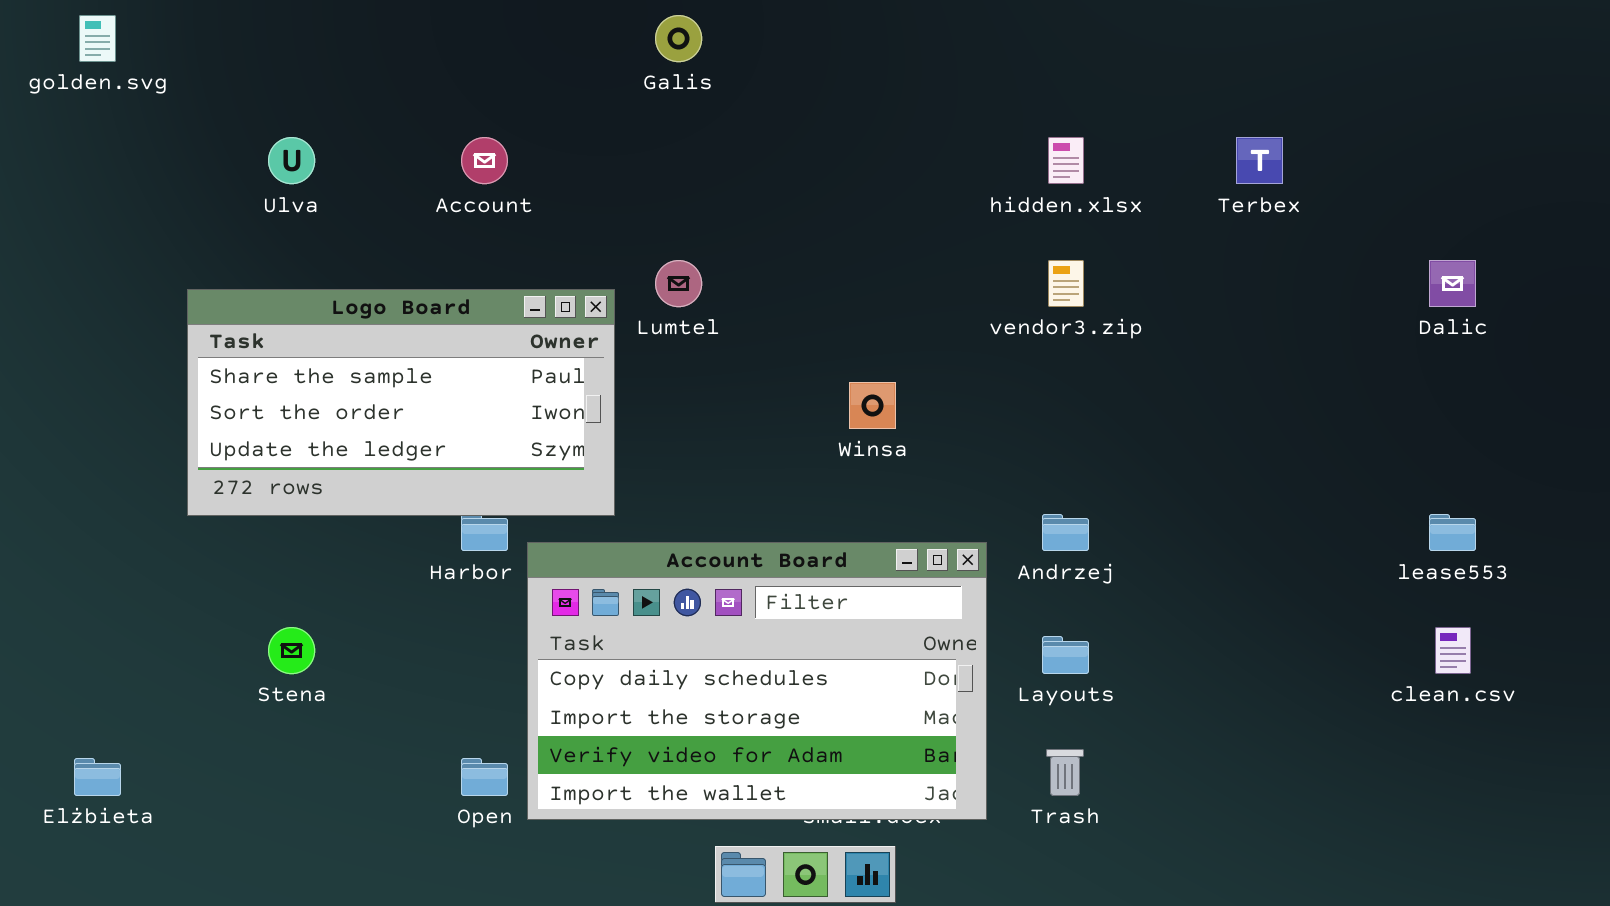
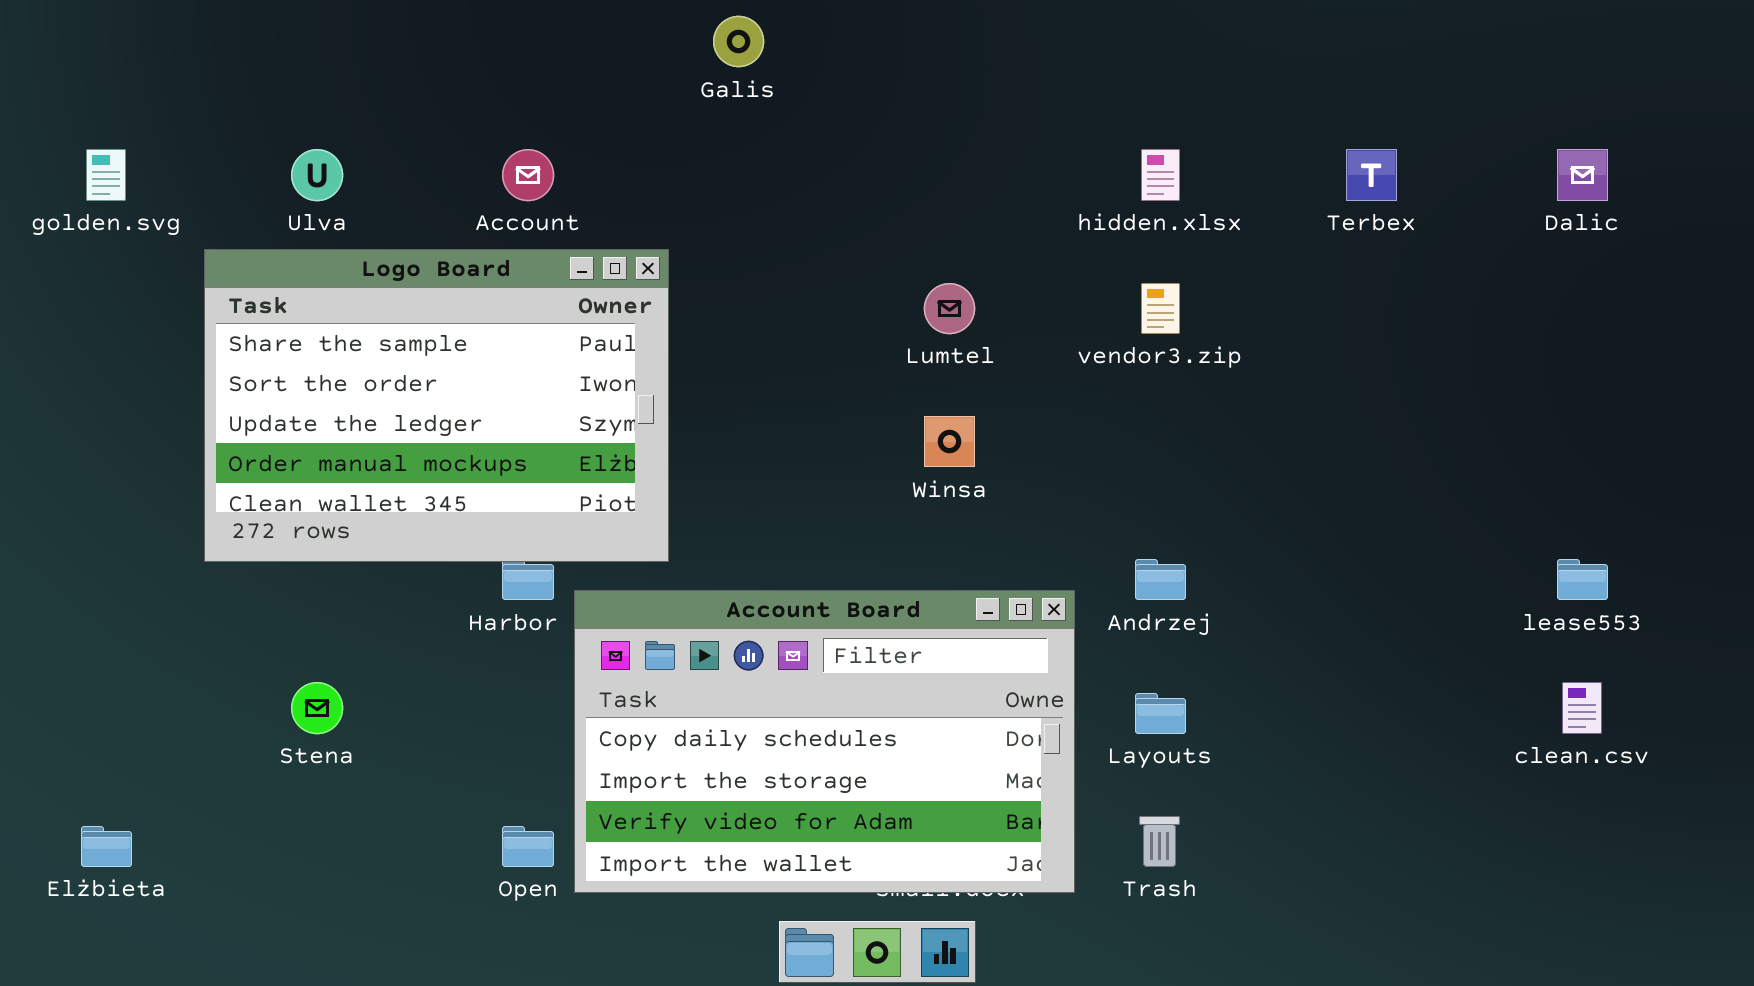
golden.svg: [79,15,116,62] -> [86,149,126,201], moved
Lumtel: [655,260,702,307] -> [924,283,975,334], moved
Dalic: [1429,260,1476,307] -> [1557,149,1608,201], moved
Logo Board: [187,289,615,516] -> [204,249,669,562], resized

